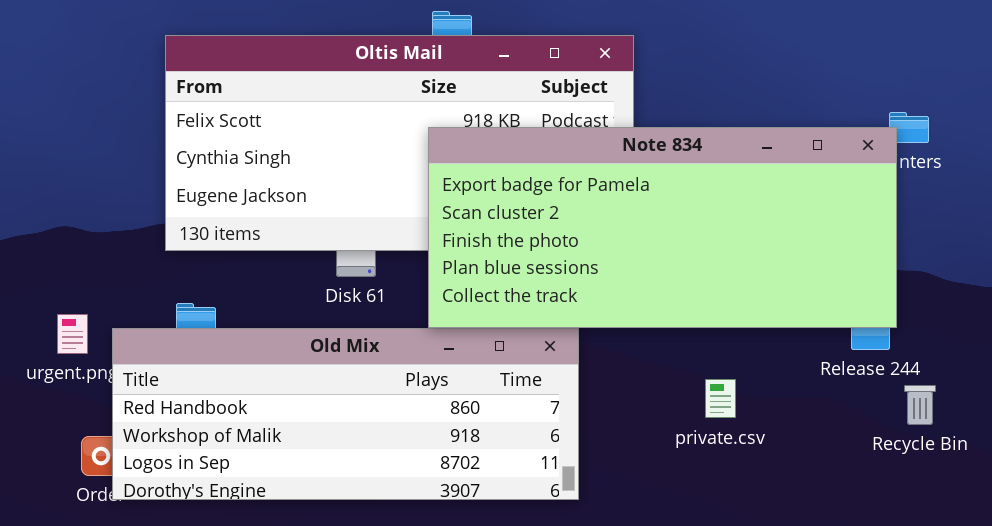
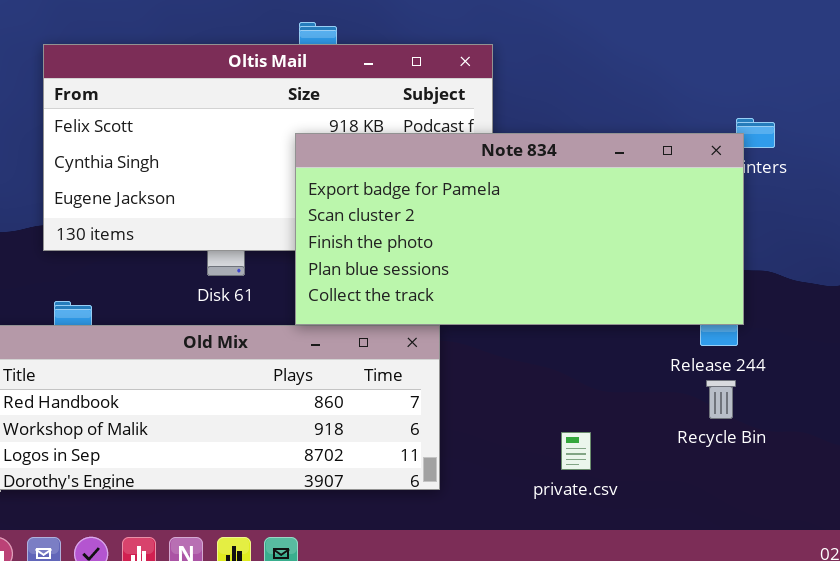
private.csv: [705,379,736,418] -> [561,432,591,470], moved
Recycle Bin: [904,385,936,425] -> [706,380,736,419], moved

